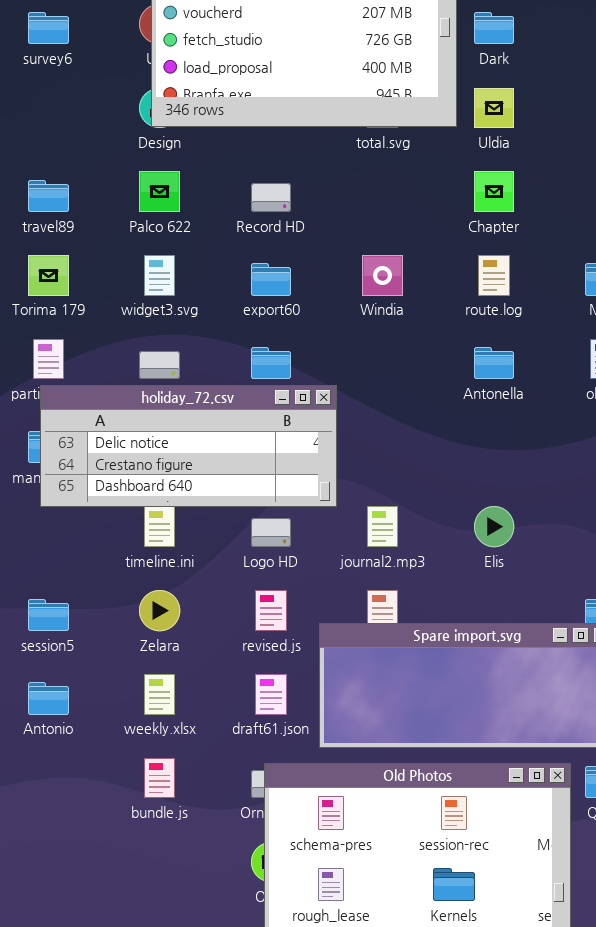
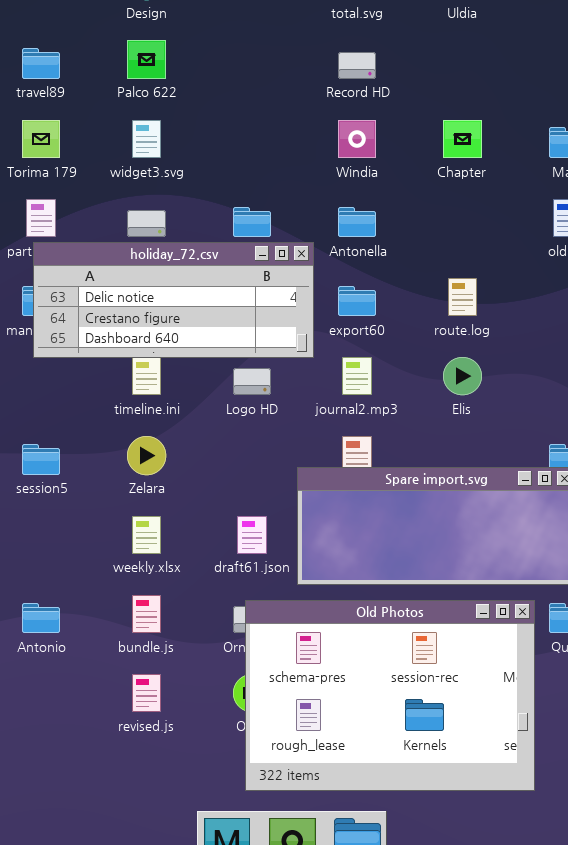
Chapter: [474,171,514,212] -> [443,120,482,158], moved
Record HD: [251,183,291,212] -> [338,52,376,79], moved
route.log: [478,255,510,296] -> [448,278,477,316], moved
export60: [251,263,291,296] -> [338,286,376,316], moved
Antonella: [474,347,514,379] -> [338,207,376,237], moved
revised.js: [255,590,287,631] -> [132,674,161,712], moved
Antonio: [28,682,69,715] -> [22,603,60,633], moved

